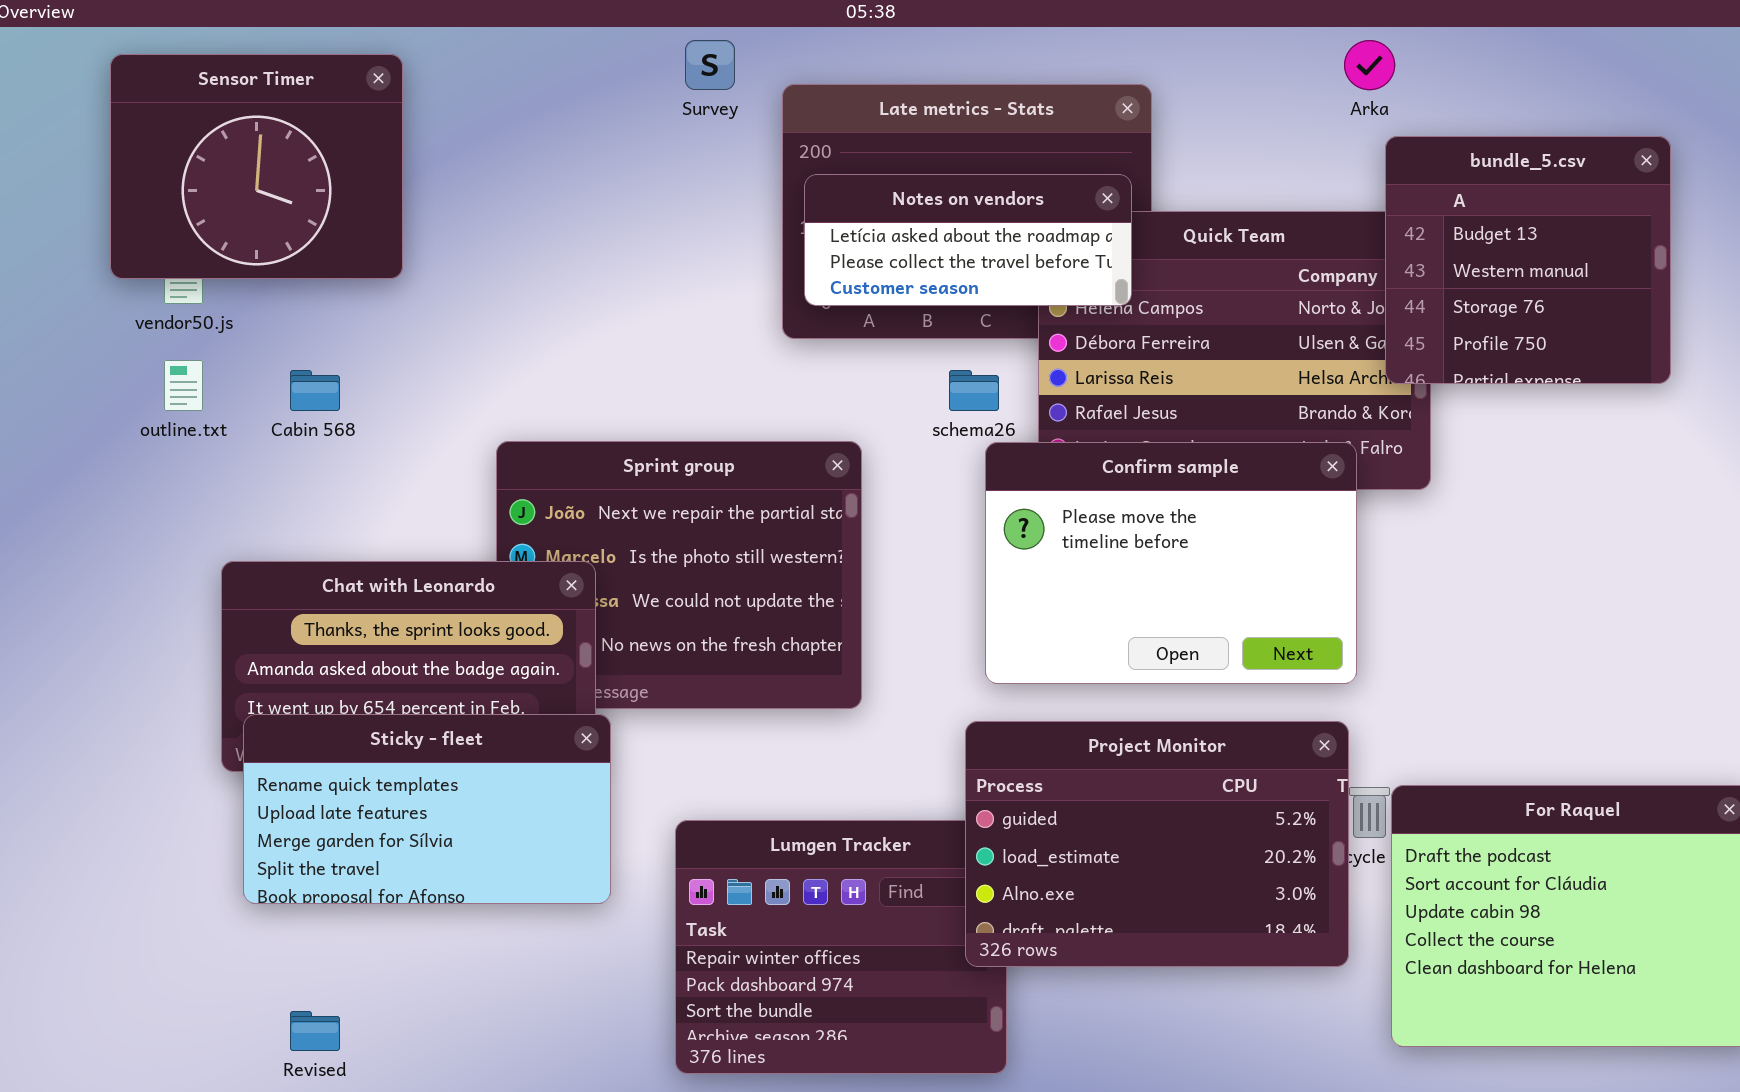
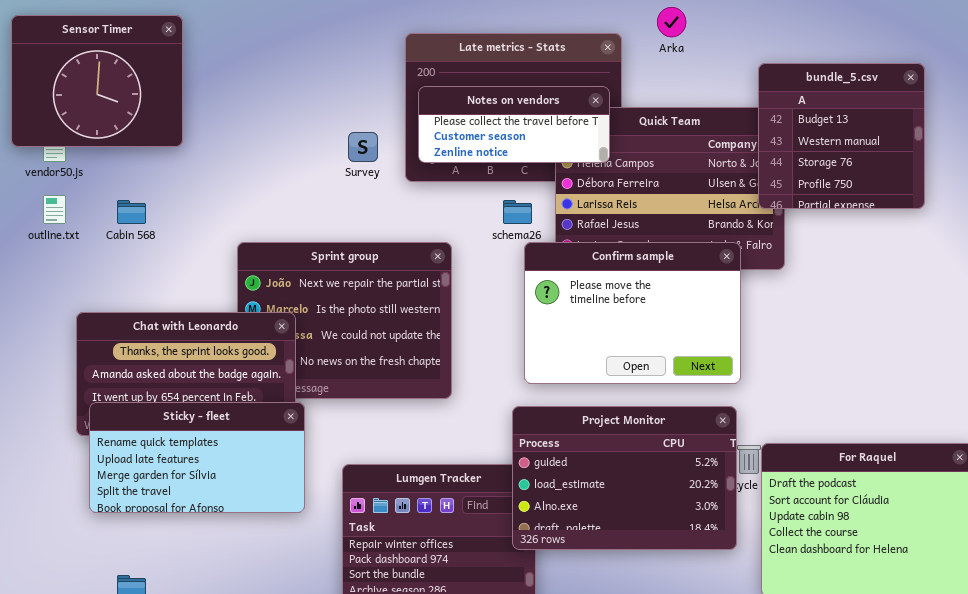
Survey: [685,40,735,90] -> [348,132,378,162], moved
Arka: [1344,40,1395,90] -> [657,7,686,37], moved
Notes on vendors: [804,174,1132,306] -> [418,86,610,163], scrolled down 1 row

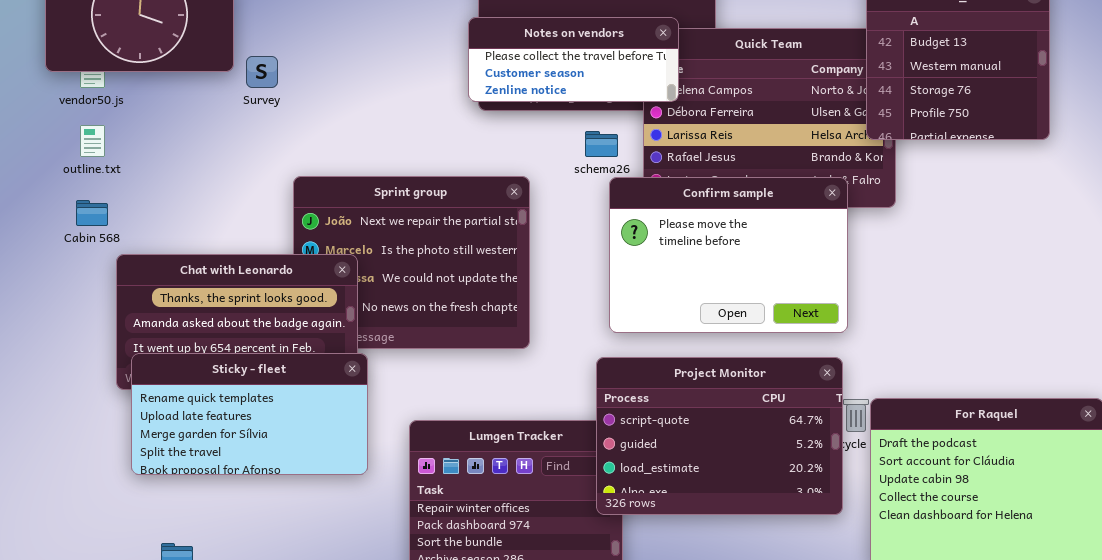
Notes on vendors: [418,86,610,163] -> [468,17,679,102], moved
Survey: [348,132,378,162] -> [246,56,278,88], moved
Cabin 568: [117,200,146,224] -> [76,200,108,226], moved
Project Monitor: [512,406,737,550] -> [596,357,843,515], scrolled up 1 row

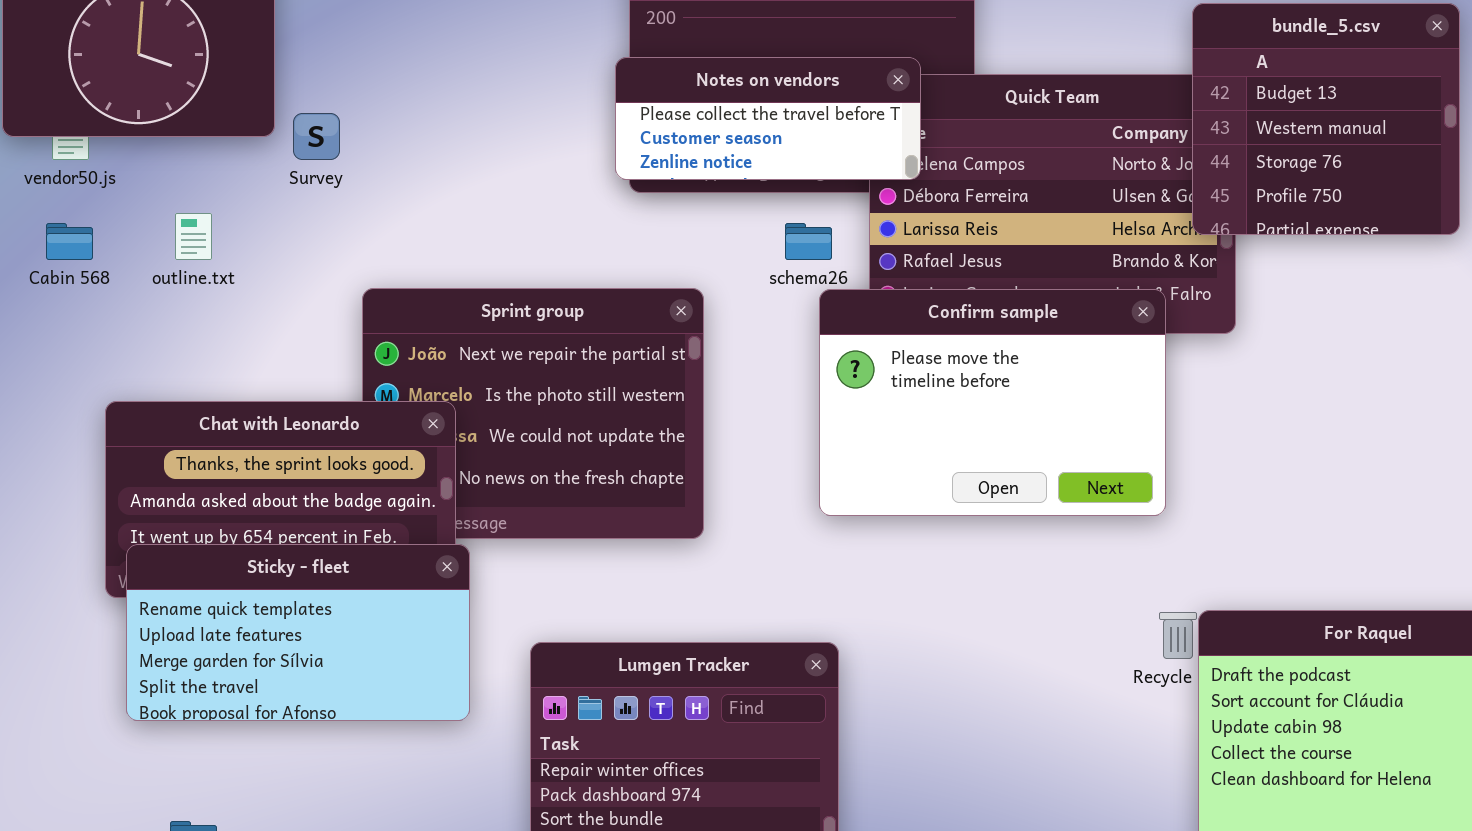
outline.txt: [80,125,105,157] -> [175,213,212,260], moved
Cabin 568: [76,200,108,226] -> [46,223,93,260], moved
Project Monitor: [596,357,843,515] -> none, closed

